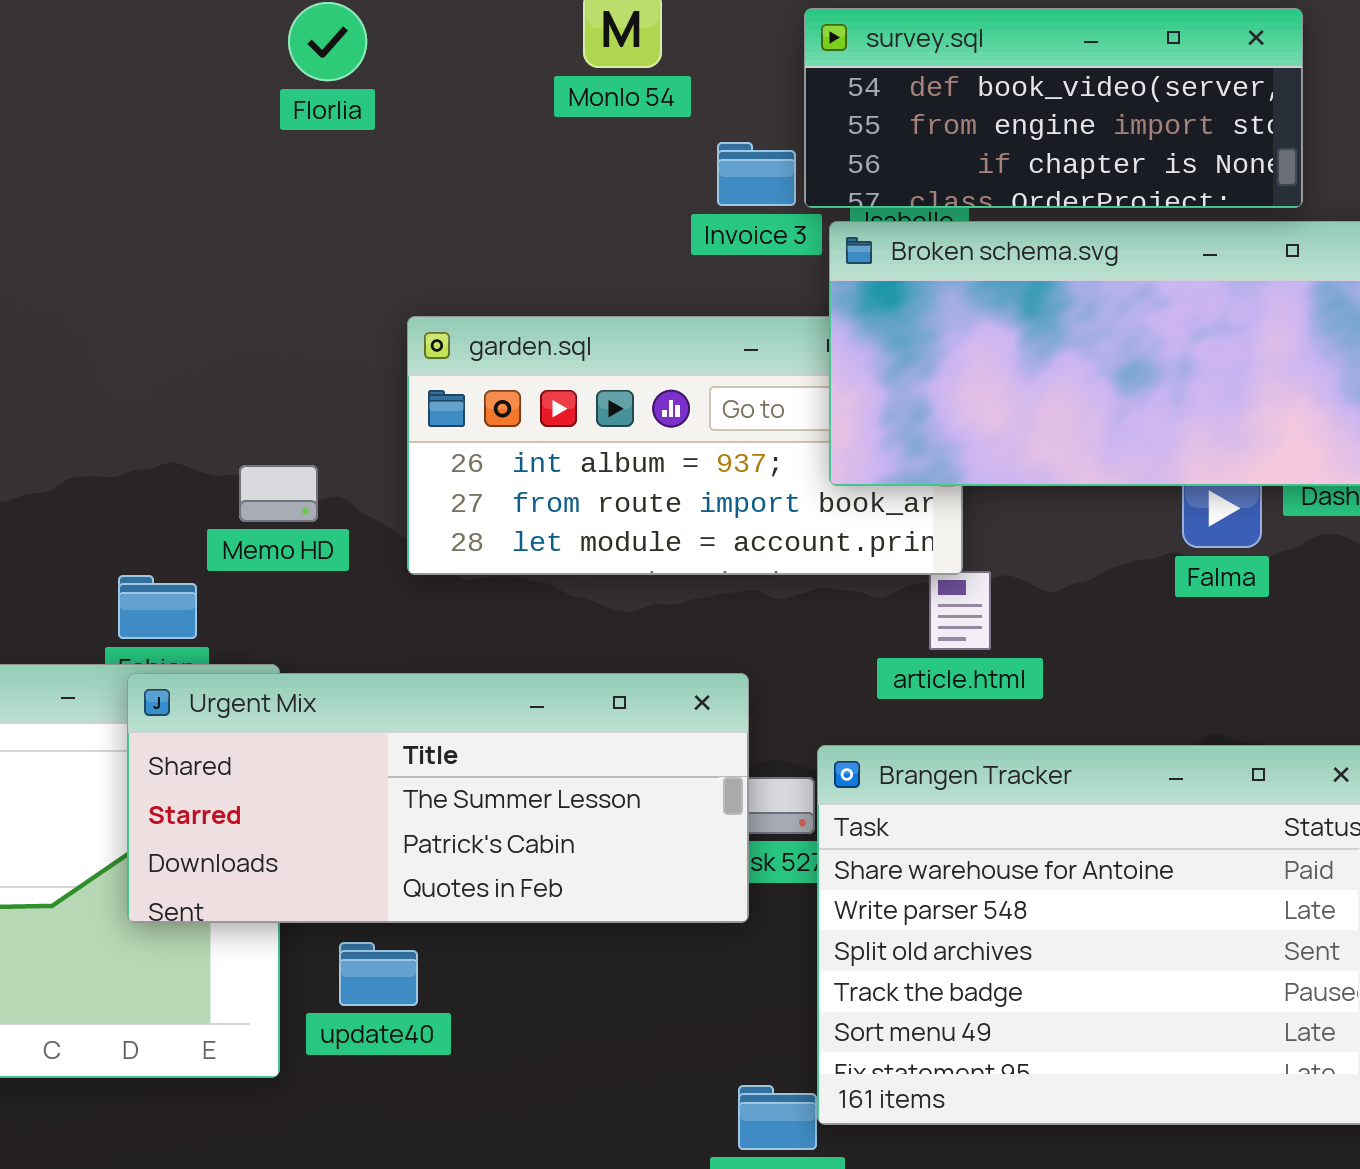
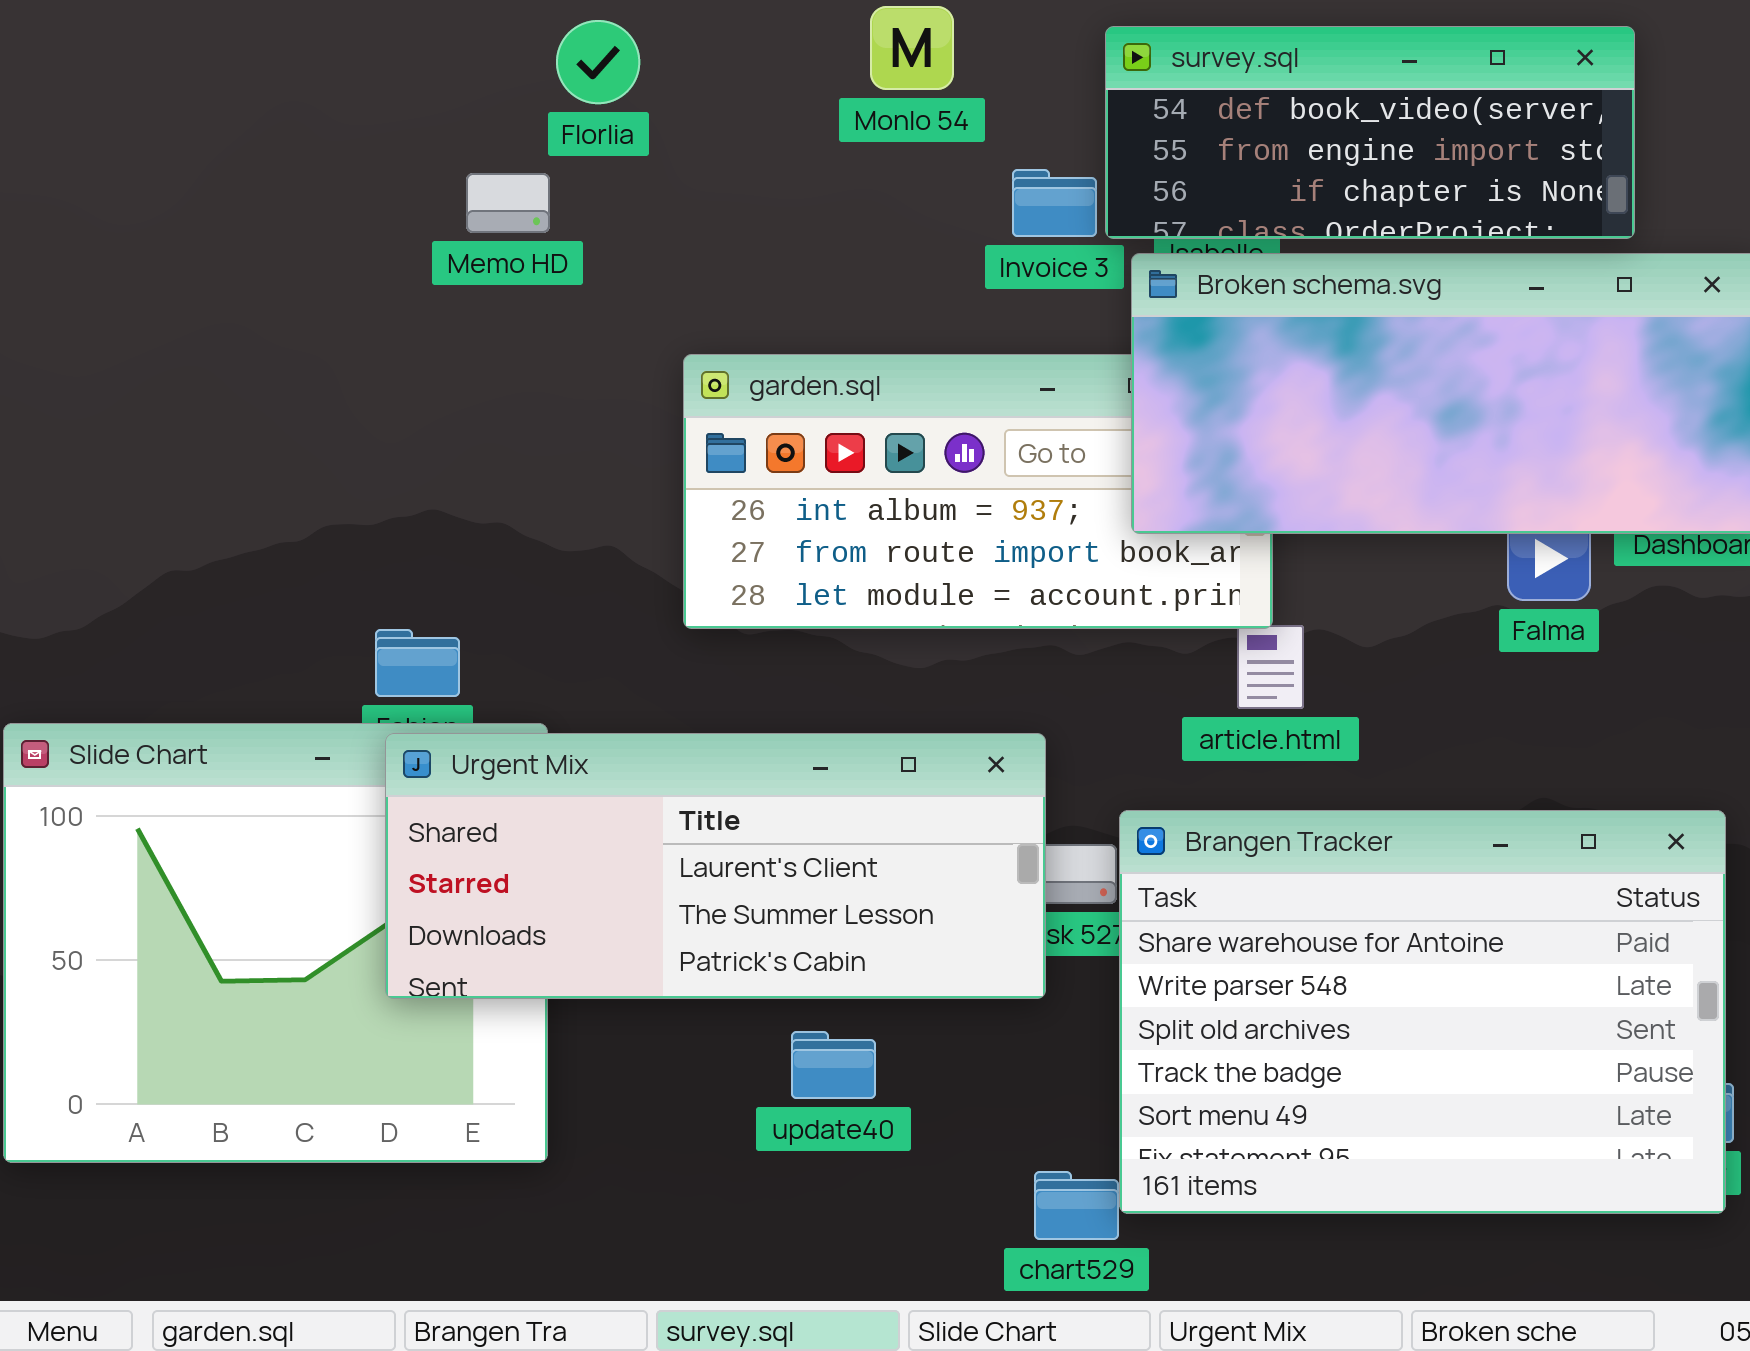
Memo HD: [239,465,318,522] -> [466,173,550,233], moved
Urgent Mix: [127,673,749,923] -> [385,733,1046,999], scrolled up 1 row
update40: [339,942,418,1006] -> [791,1031,876,1099], moved

